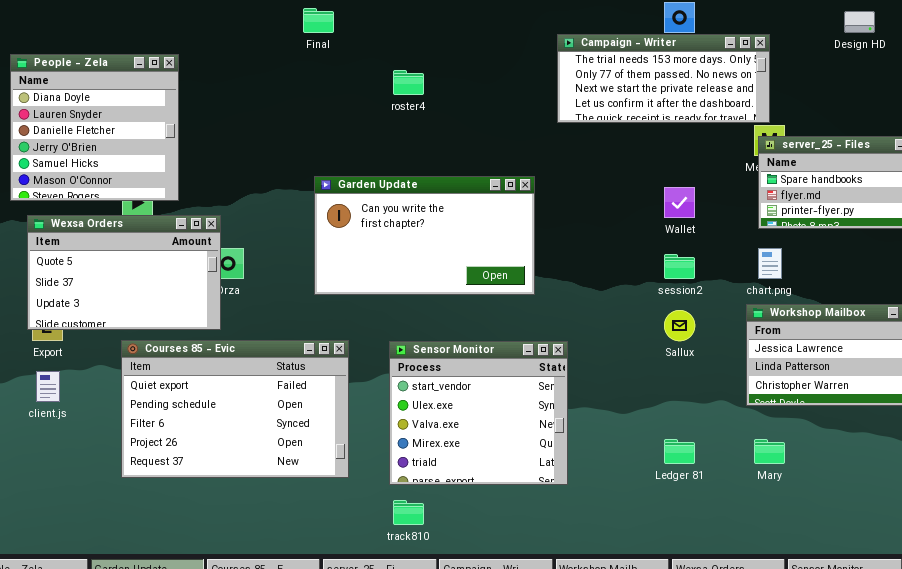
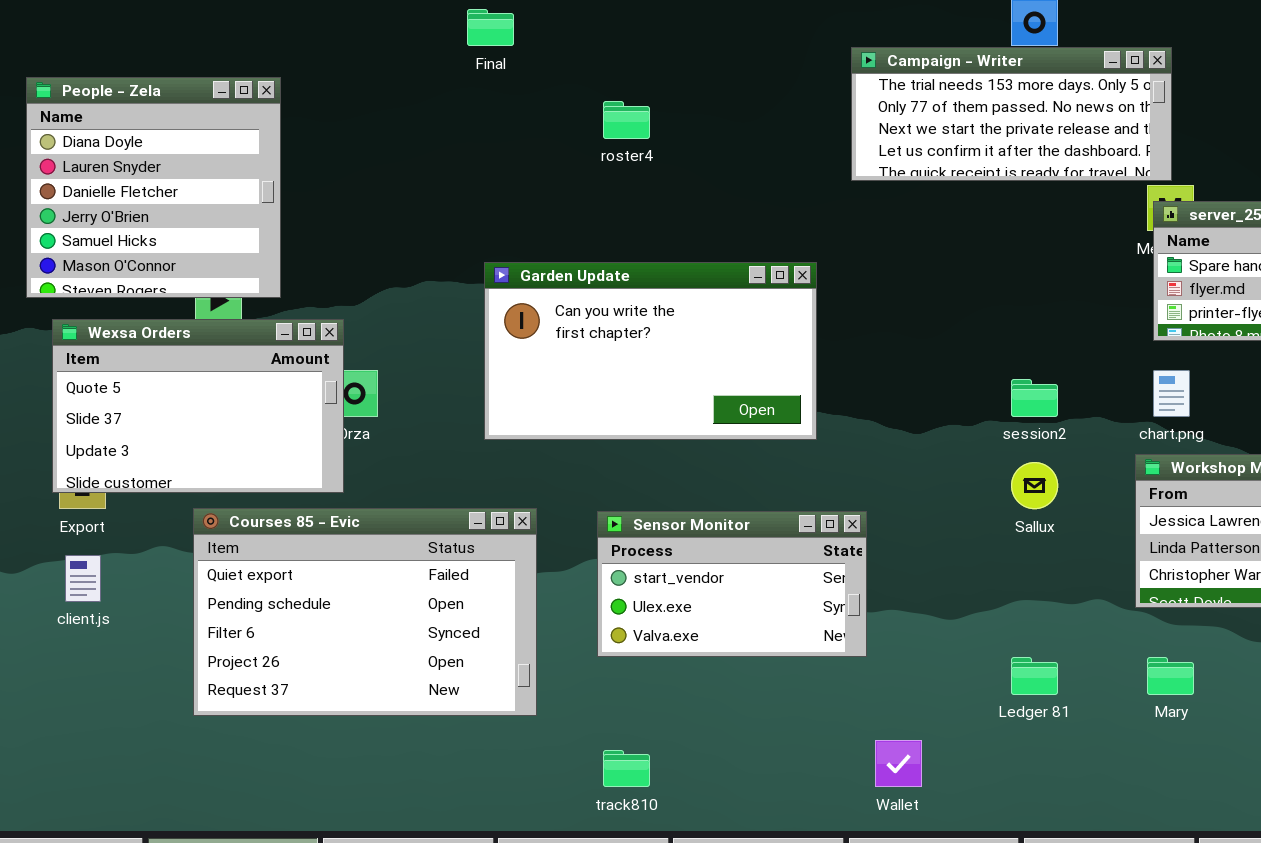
Wallet: [664,187,695,218] -> [875,740,922,787], moved
Sensor Monitor: [389,341,568,485] -> [597,511,867,657], resized

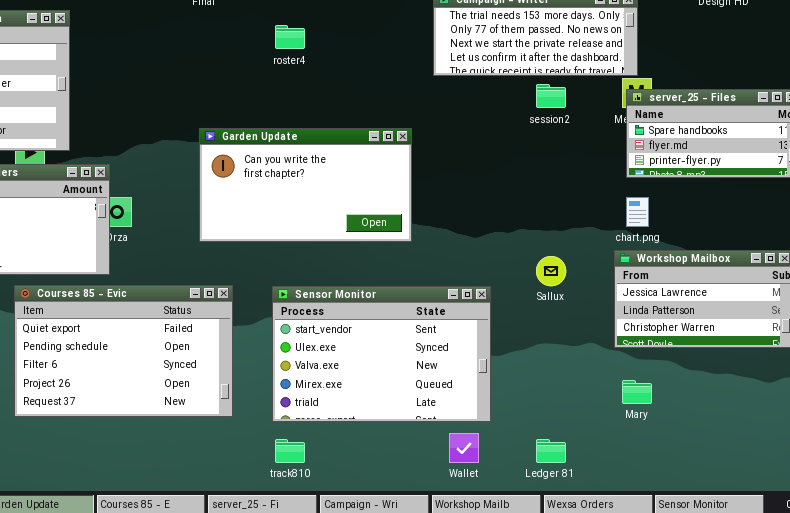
session2: [1011,379,1058,417] -> [536,84,566,108], moved
Sensor Monitor: [597,511,867,657] -> [272,286,491,422], resized
Ledger 81: [1011,657,1058,695] -> [536,439,566,463], moved

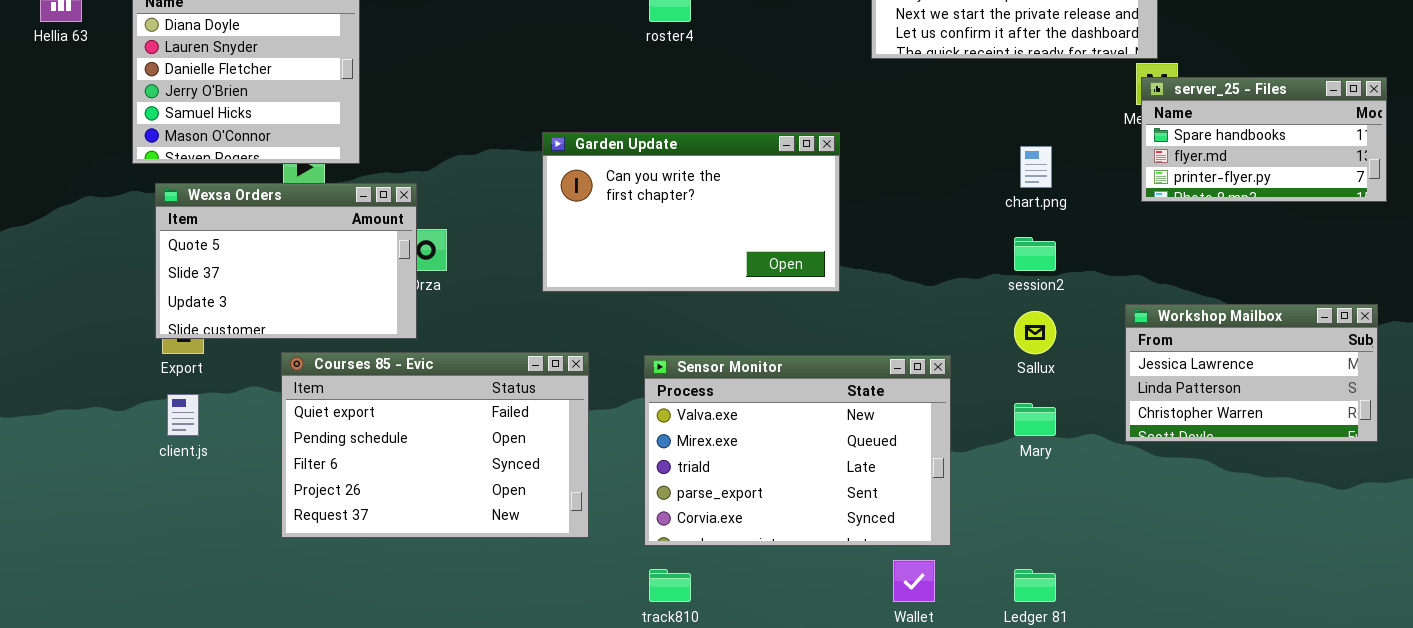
session2: [536,84,566,108] -> [1014,237,1056,271], moved
chart.png: [626,197,649,227] -> [1020,146,1052,188], moved
Sensor Monitor: [272,286,491,422] -> [644,355,951,546], scrolled down 2 rows
Mary: [622,380,652,404] -> [1014,403,1056,436], moved

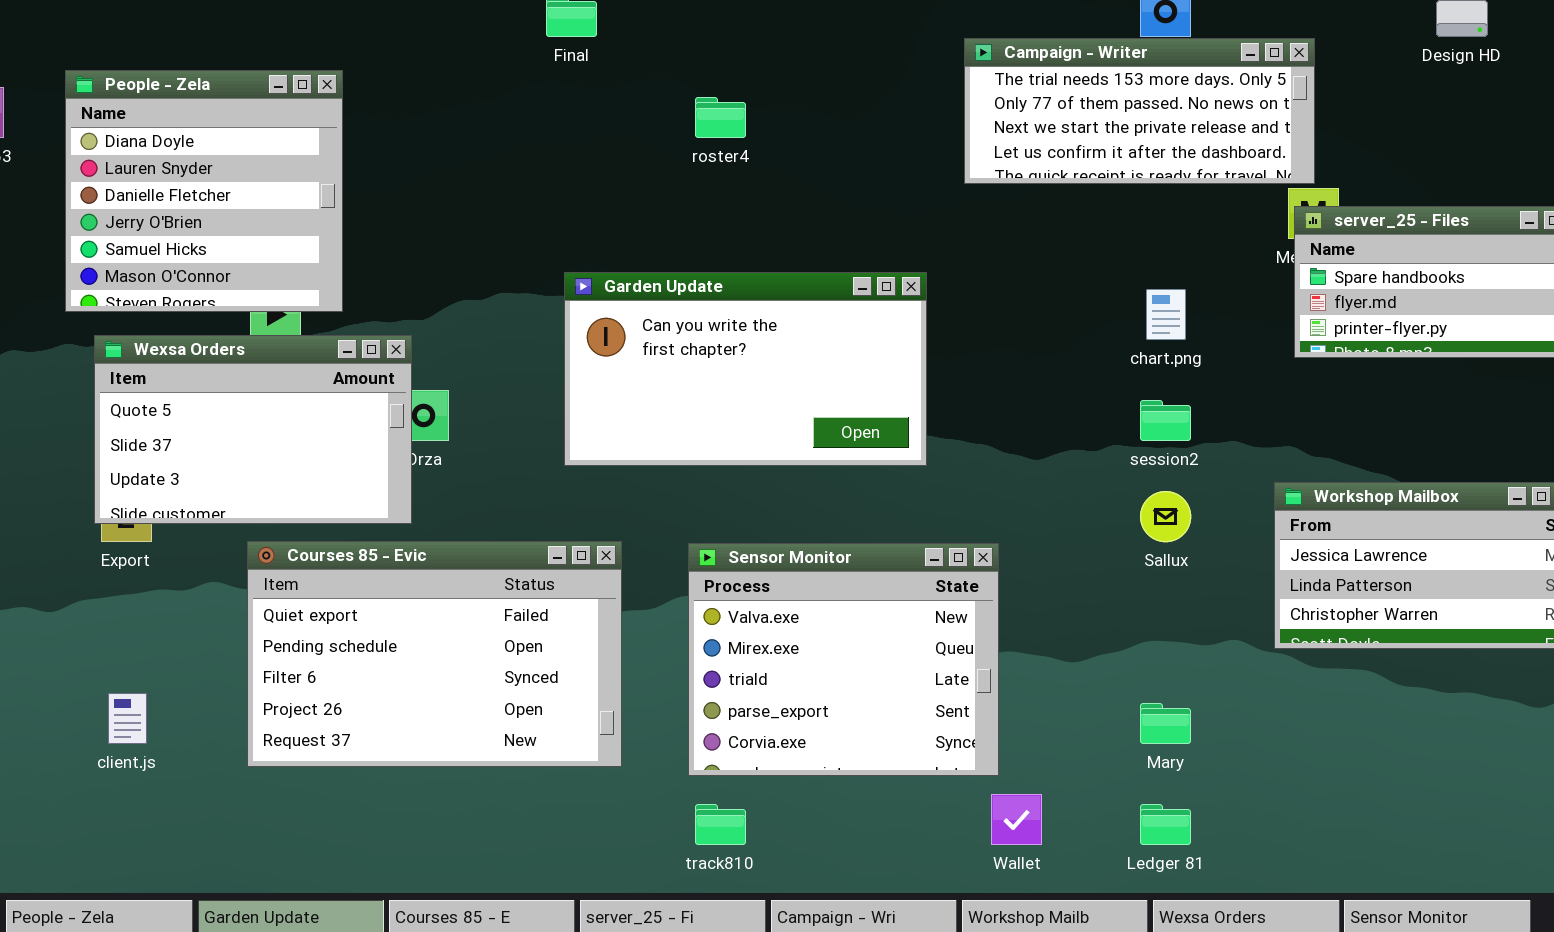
Sensor Monitor: [644,355,951,546] -> [688,543,999,776], resized
client.js: [167,394,199,436] -> [108,693,147,744], moved
Mary: [1014,403,1056,436] -> [1140,703,1191,744], moved

